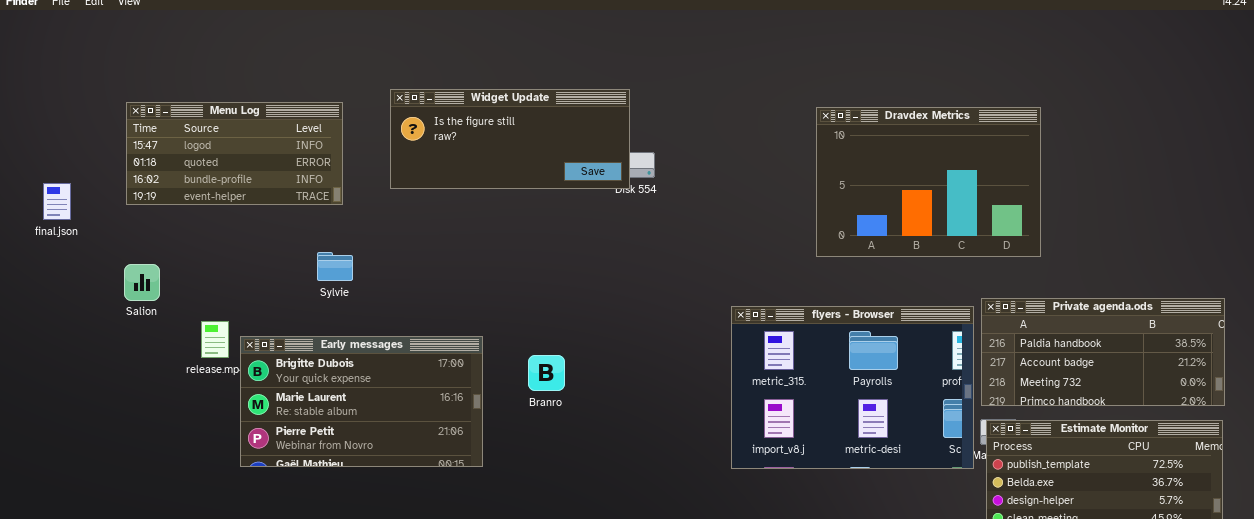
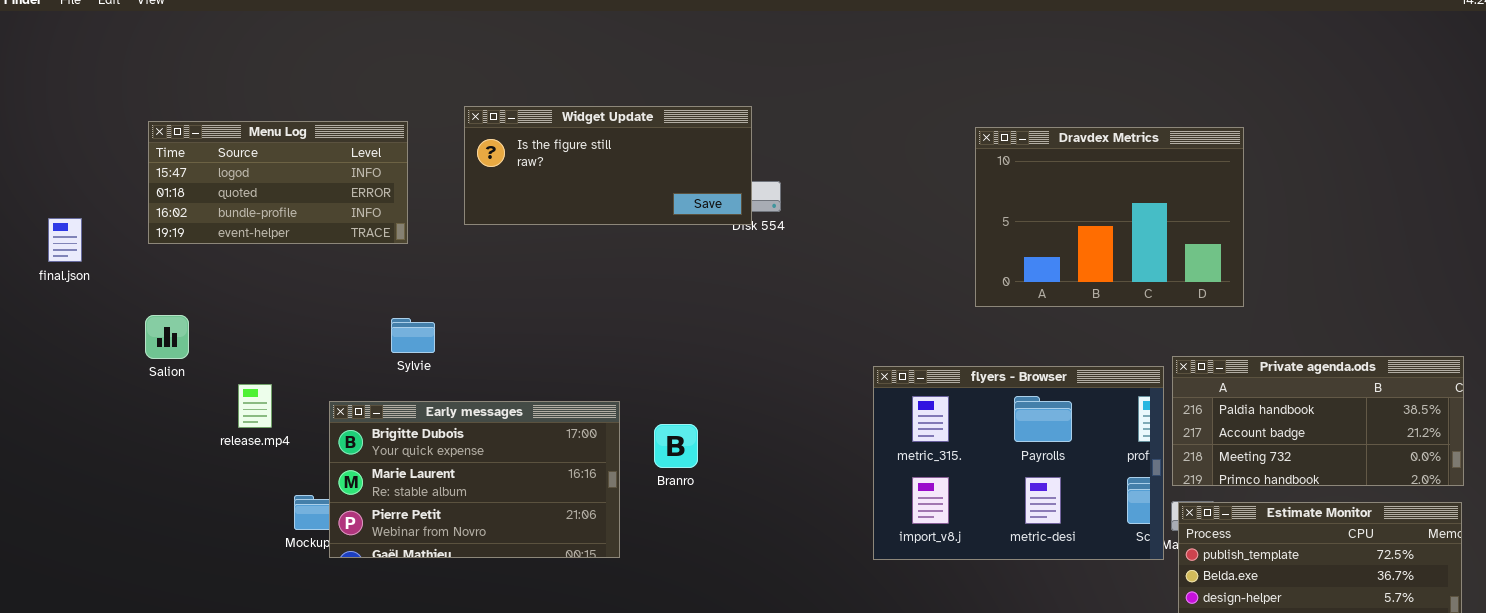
Sylvie: [317,252,353,281] -> [391,318,435,353], moved
Early messages: [240,336,483,467] -> [329,401,620,558], moved
Branro: [528,355,565,391] -> [654,424,698,468], moved

